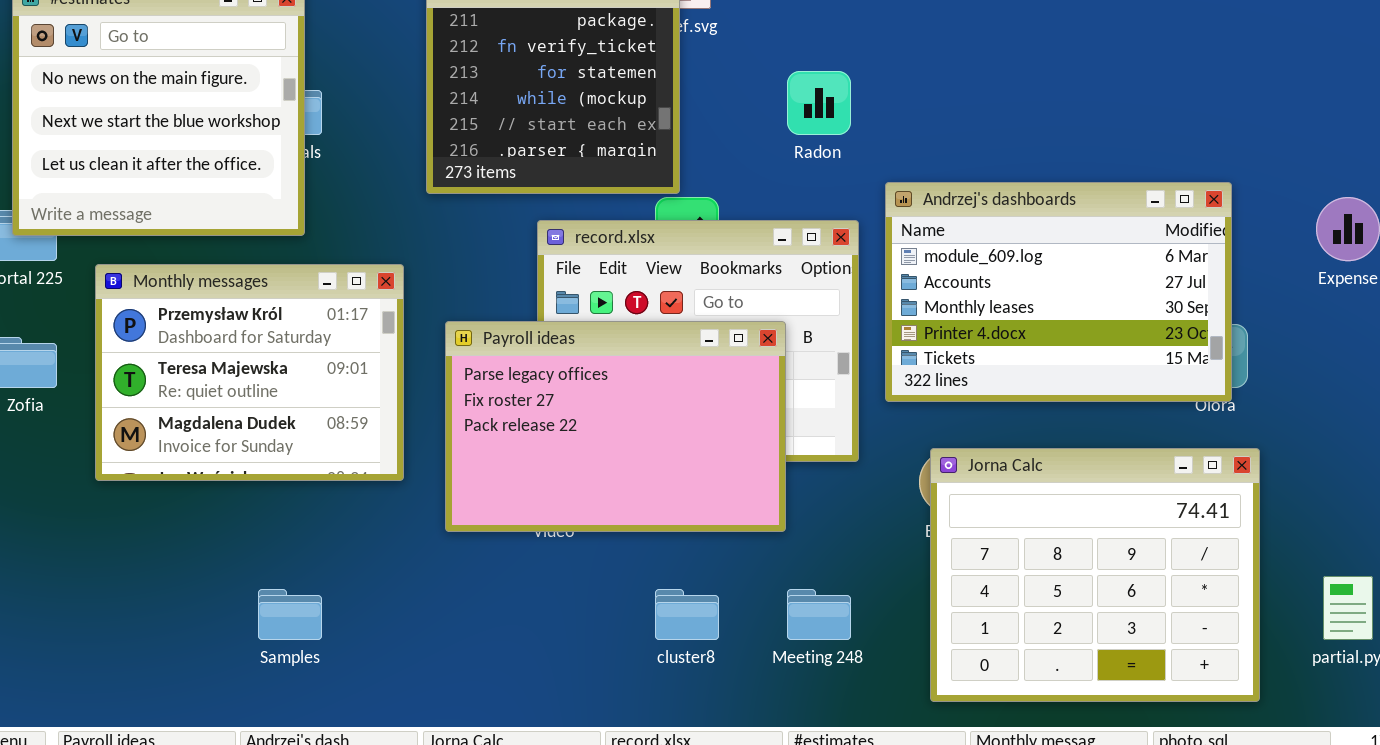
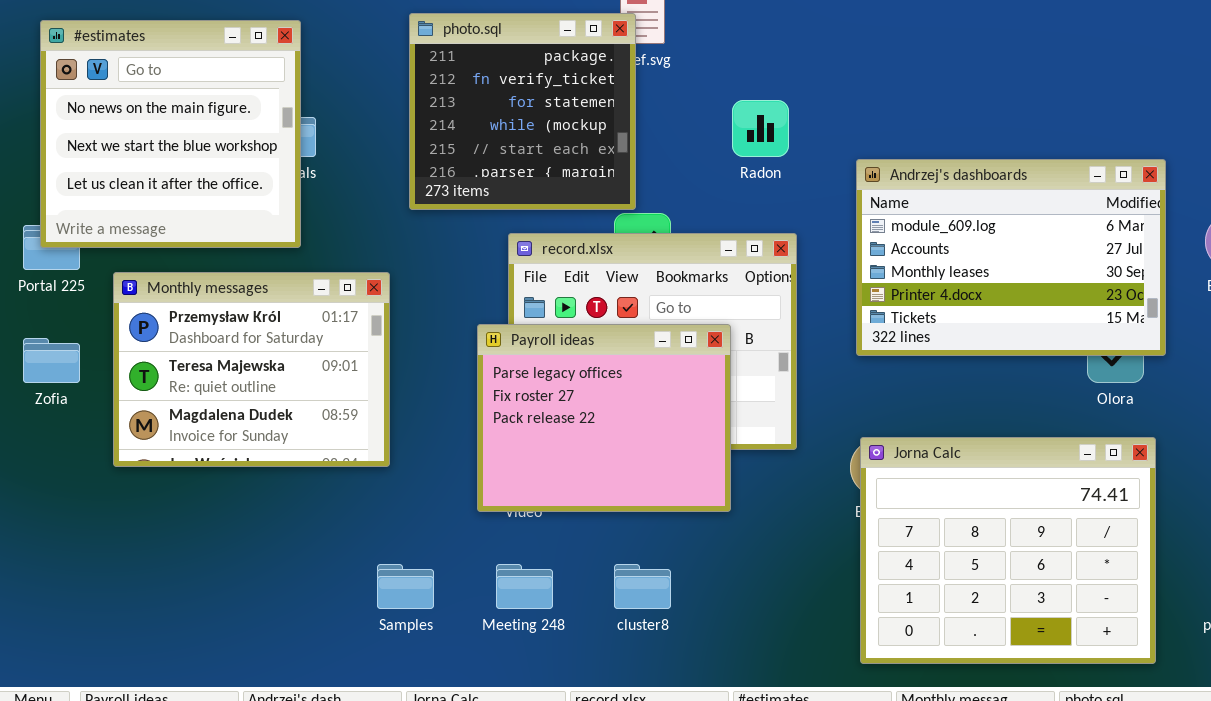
Andrzej's dashboards: [885,182,1232,402] -> [856,159,1166,356], moved
Payroll ideas: [445,321,786,532] -> [477,324,731,512], resized
Samples: [258,589,322,640] -> [377,564,434,609], moved
Meeting 248: [787,589,851,640] -> [496,564,553,609], moved

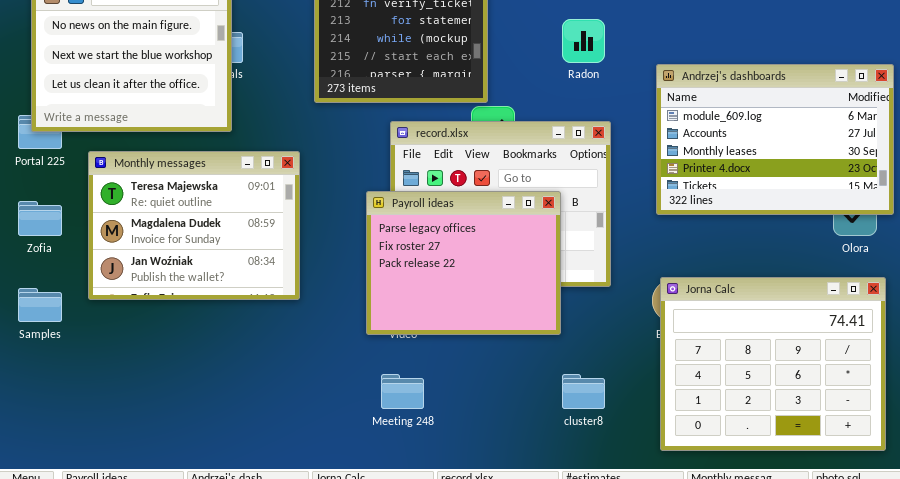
Monthly messages: [113,272,390,467] -> [88,151,300,300], scrolled down 1 row
Samples: [377,564,434,609] -> [18,288,62,322], moved
cluster8: [614,564,671,609] -> [562,374,605,409], moved

